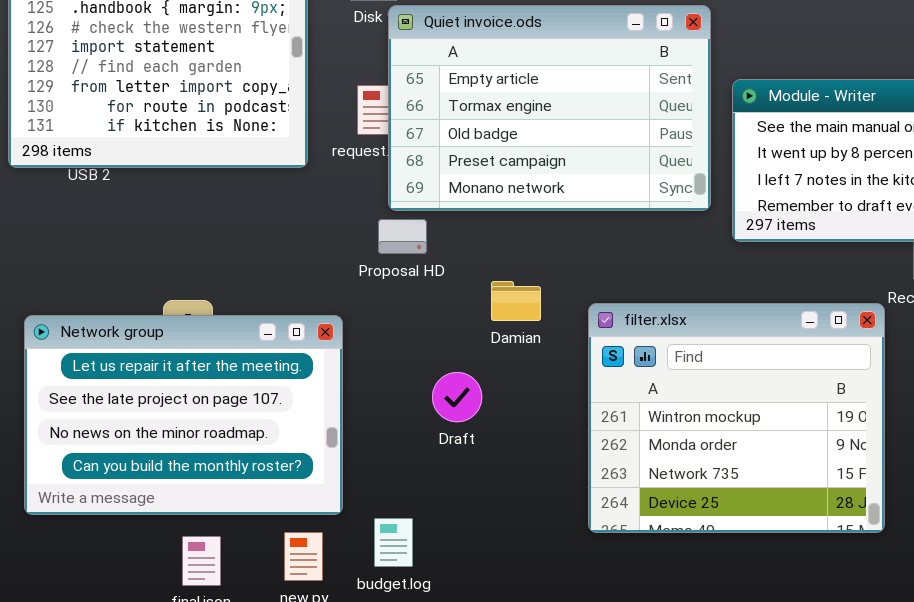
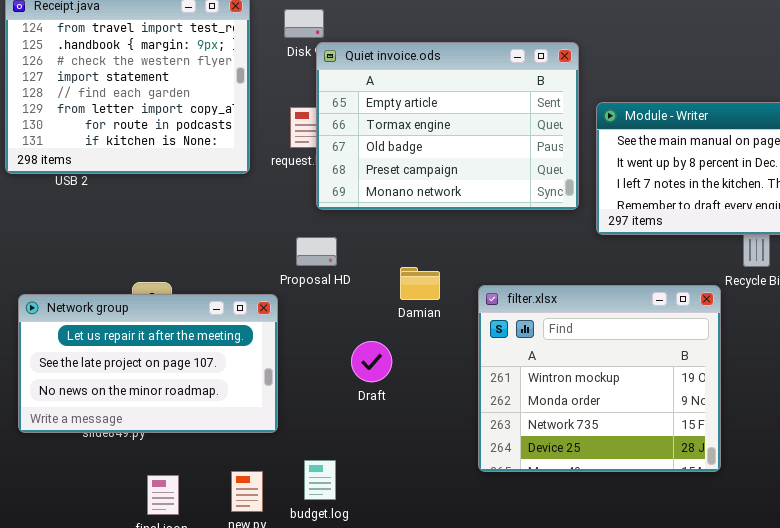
Proposal HD: [378,219,427,254] -> [296,237,337,266], moved
Network group: [24,315,343,515] -> [18,294,278,433], resized

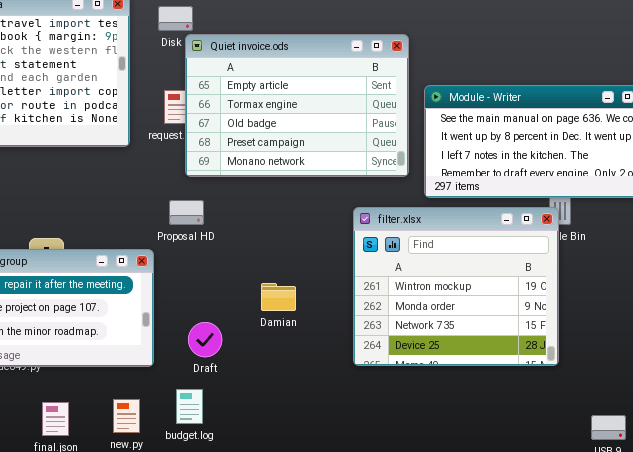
Damian: [400,267,440,300] -> [261,283,296,311], moved
filter.xlsx: [478,285,721,472] -> [353,207,559,366], moved
Draft: [351,341,392,382] -> [188,322,222,357], moved

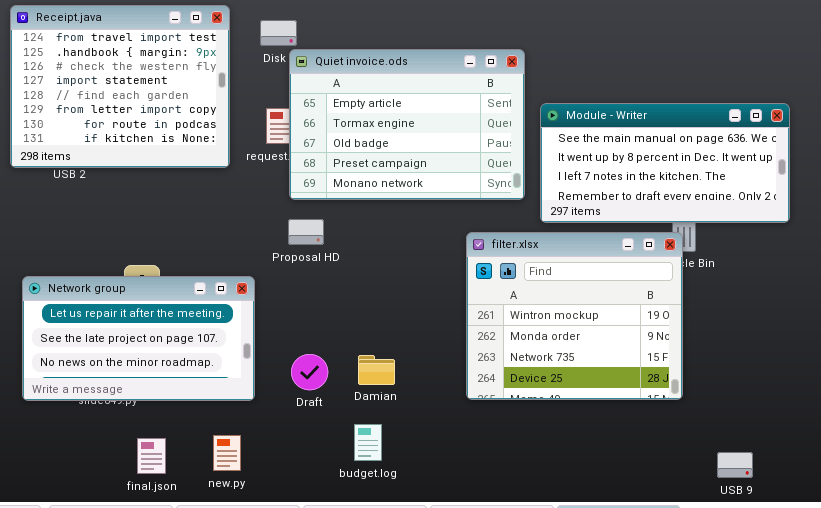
Proposal HD: [169,200,204,225] -> [288,219,324,245], moved
Damian: [261,283,296,311] -> [358,355,395,385], moved
budget.log: [176,389,203,424] -> [354,424,382,461], moved

